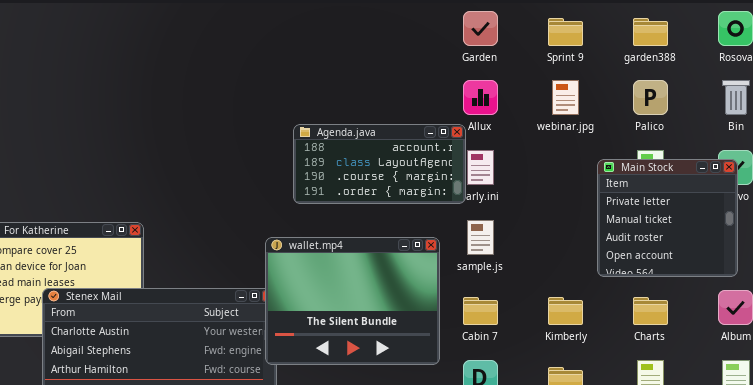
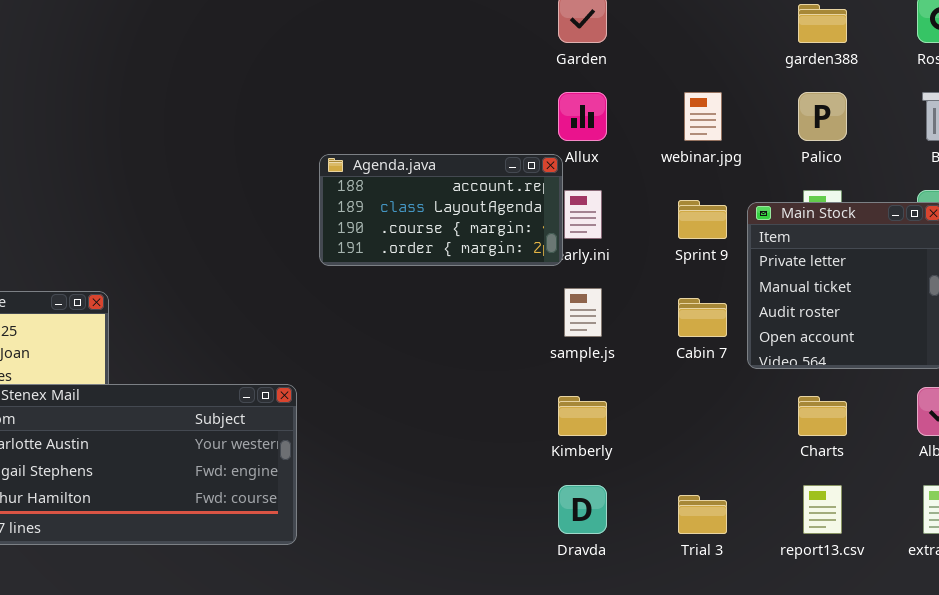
Sprint 9: [548,18,583,46] -> [678,200,727,239], moved
wallet.mp4: [265,237,440,365] -> none, closed
Cabin 7: [463,297,498,325] -> [678,298,727,337], moved
Kimberly: [548,297,583,325] -> [558,396,607,436], moved

